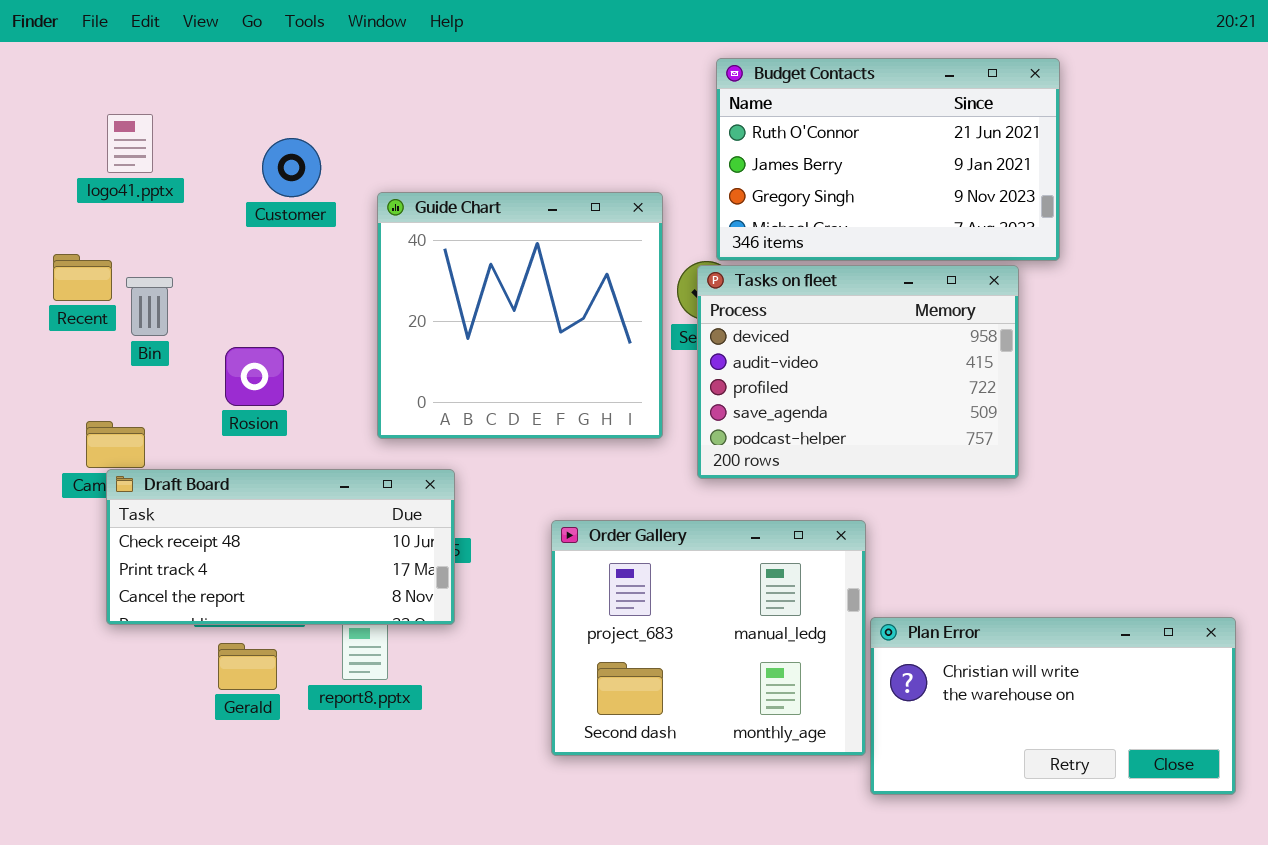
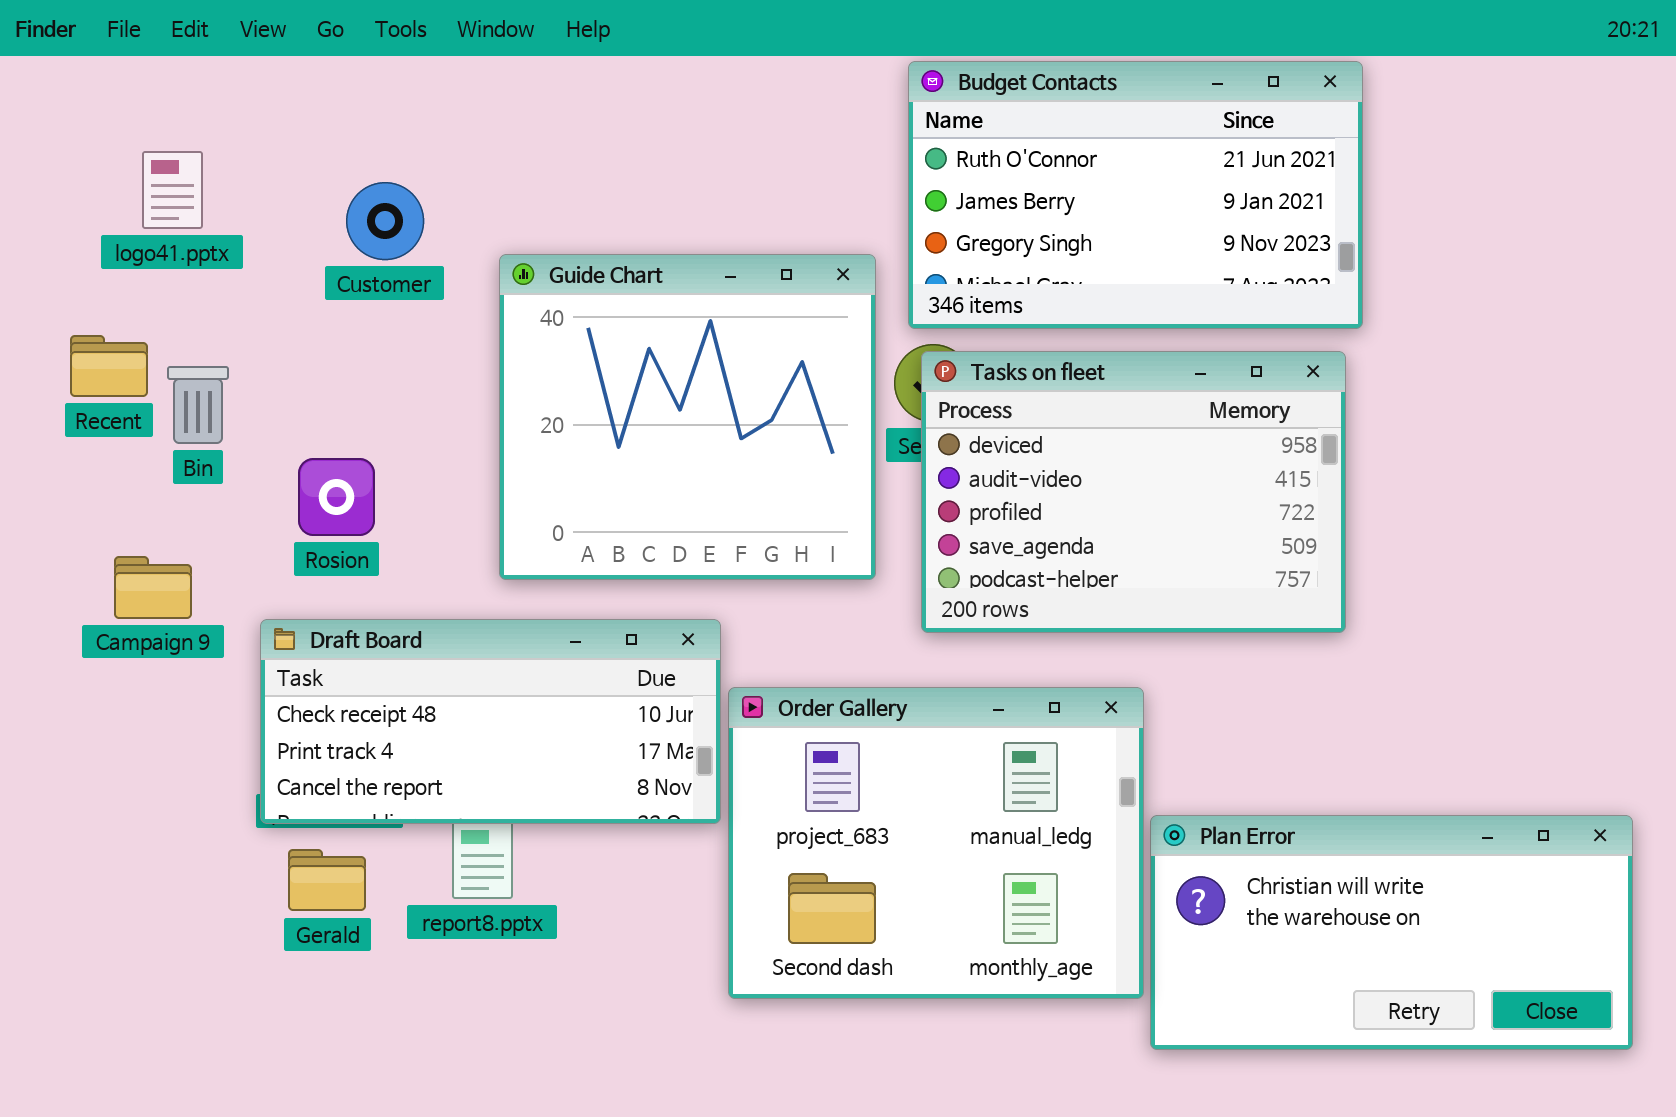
Budget Contacts: [716,58,1060,261] -> [908,61,1363,329], moved
Draft Board: [106,469,455,625] -> [260,619,721,824], moved

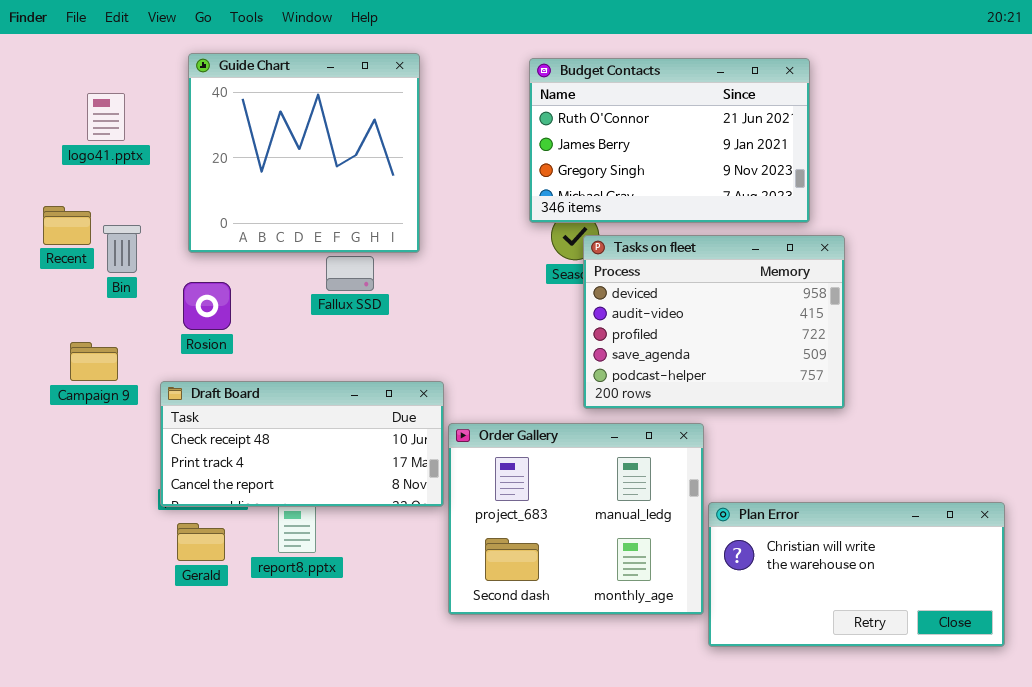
Budget Contacts: [908,61,1363,329] -> [529,58,810,223], moved
Guide Chart: [499,254,876,580] -> [188,53,420,253], moved
Tasks on fleet: [921,351,1346,633] -> [583,235,845,409], moved

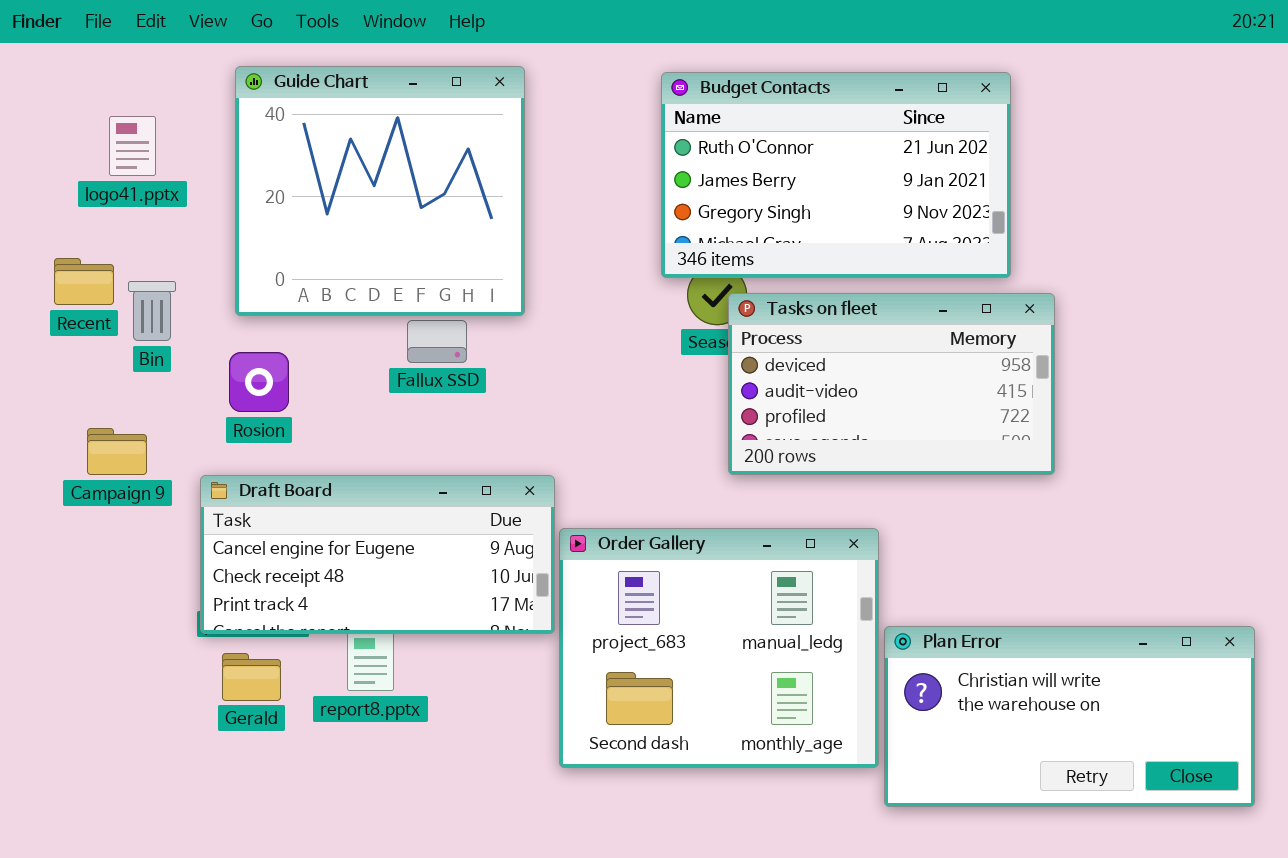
Tasks on fleet: [583,235,845,409] -> [728,293,1055,475], resized
Draft Board: [160,381,444,507] -> [200,475,555,634], scrolled up 1 row

